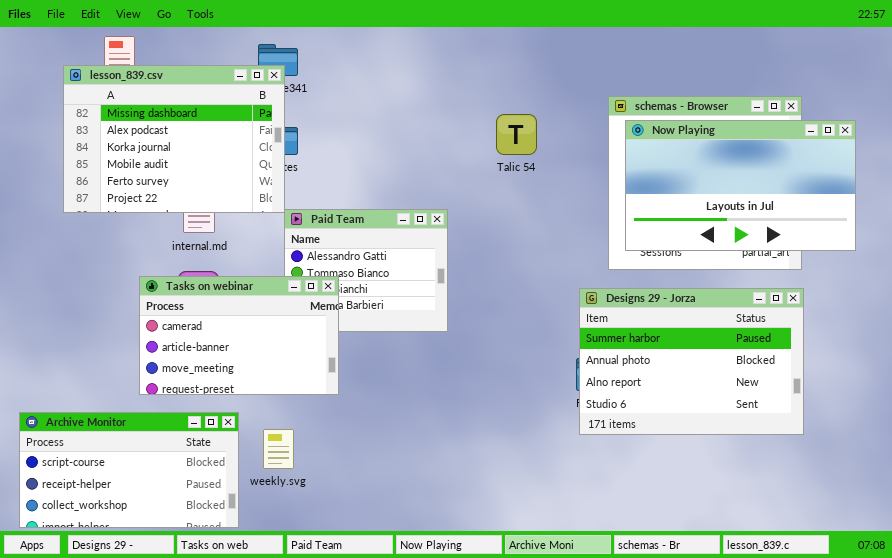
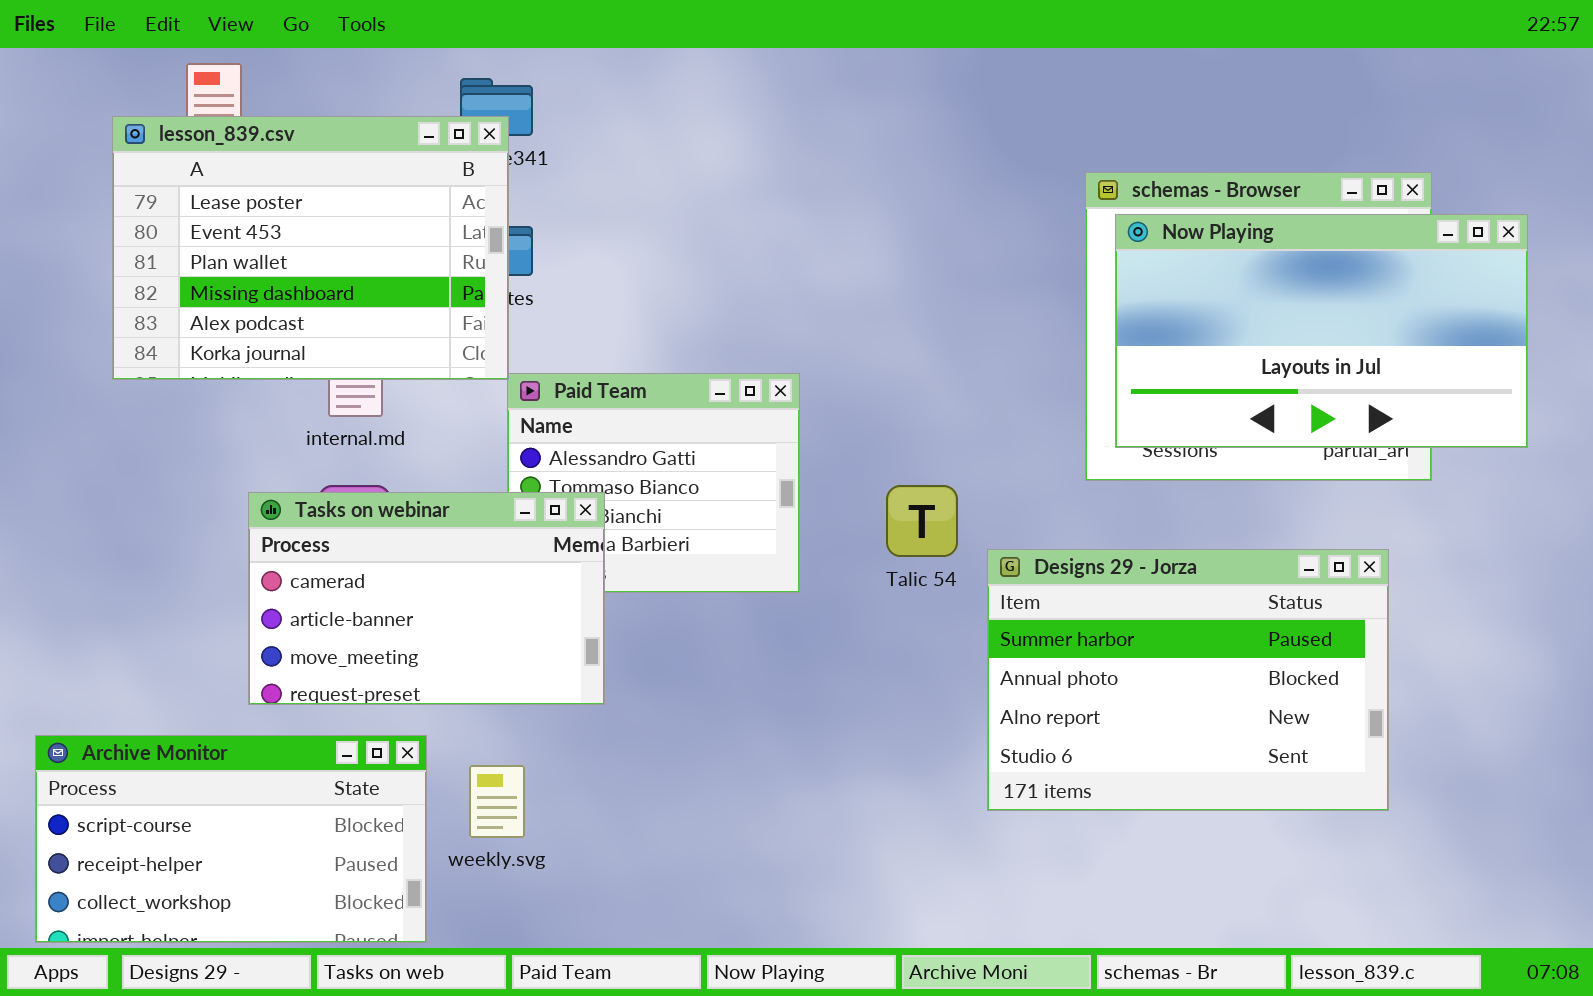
lesson_839.csv: [63,65,285,213] -> [112,116,509,380], scrolled up 3 rows
Talic 54: [496,114,537,155] -> [886,485,958,557], moved
Designs 29 - Jorza: [579,288,804,435] -> [987,549,1389,811], moved

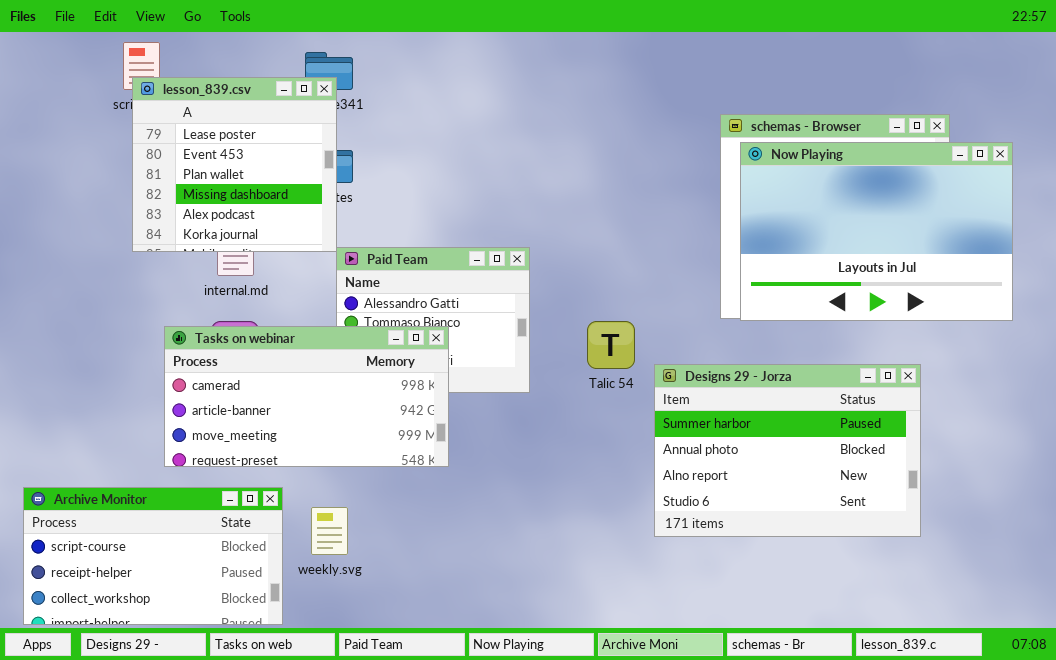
lesson_839.csv: [112,116,509,380] -> [132,77,337,252], resized
Now Playing: [1115,214,1528,448] -> [740,142,1013,321], resized
Tasks on webinar: [248,492,605,705] -> [164,326,449,467], resized

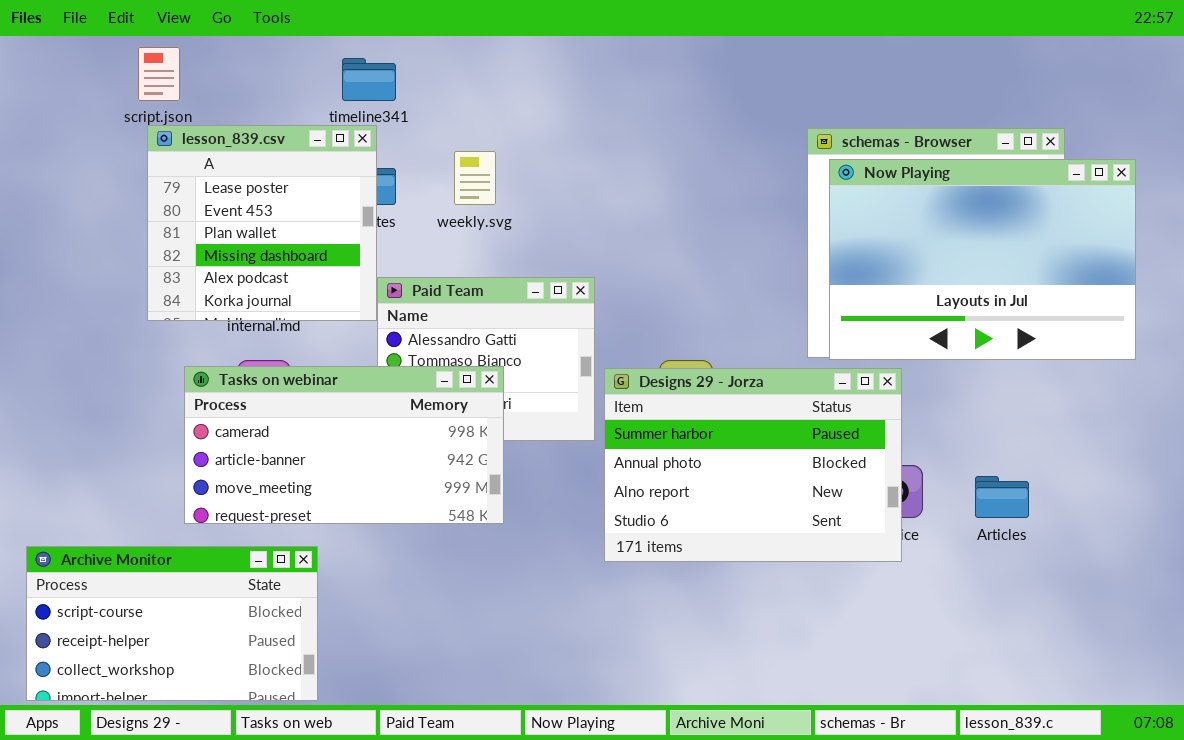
lesson_839.csv: [132,77,337,252] -> [147,125,377,321], moved
Designs 29 - Jorza: [654,364,921,537] -> [604,368,902,562], moved
weekly.svg: [311,507,348,555] -> [454,151,496,205], moved

